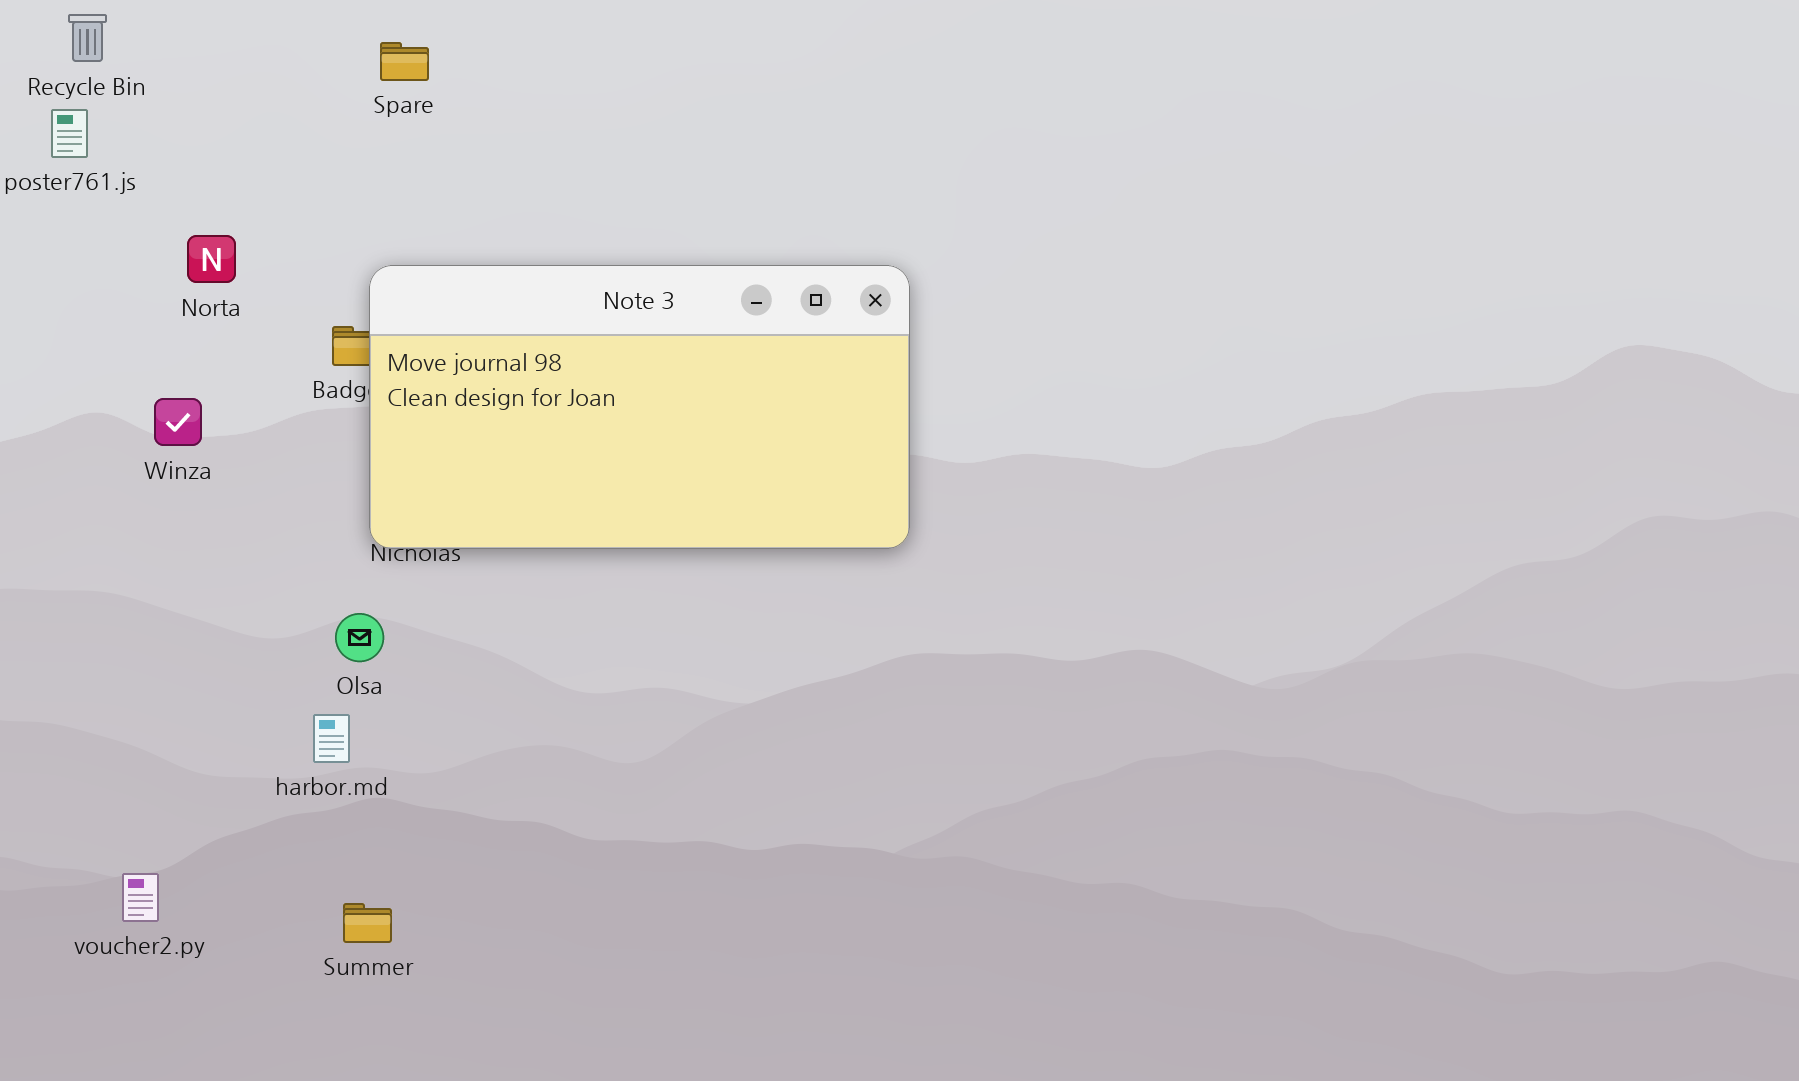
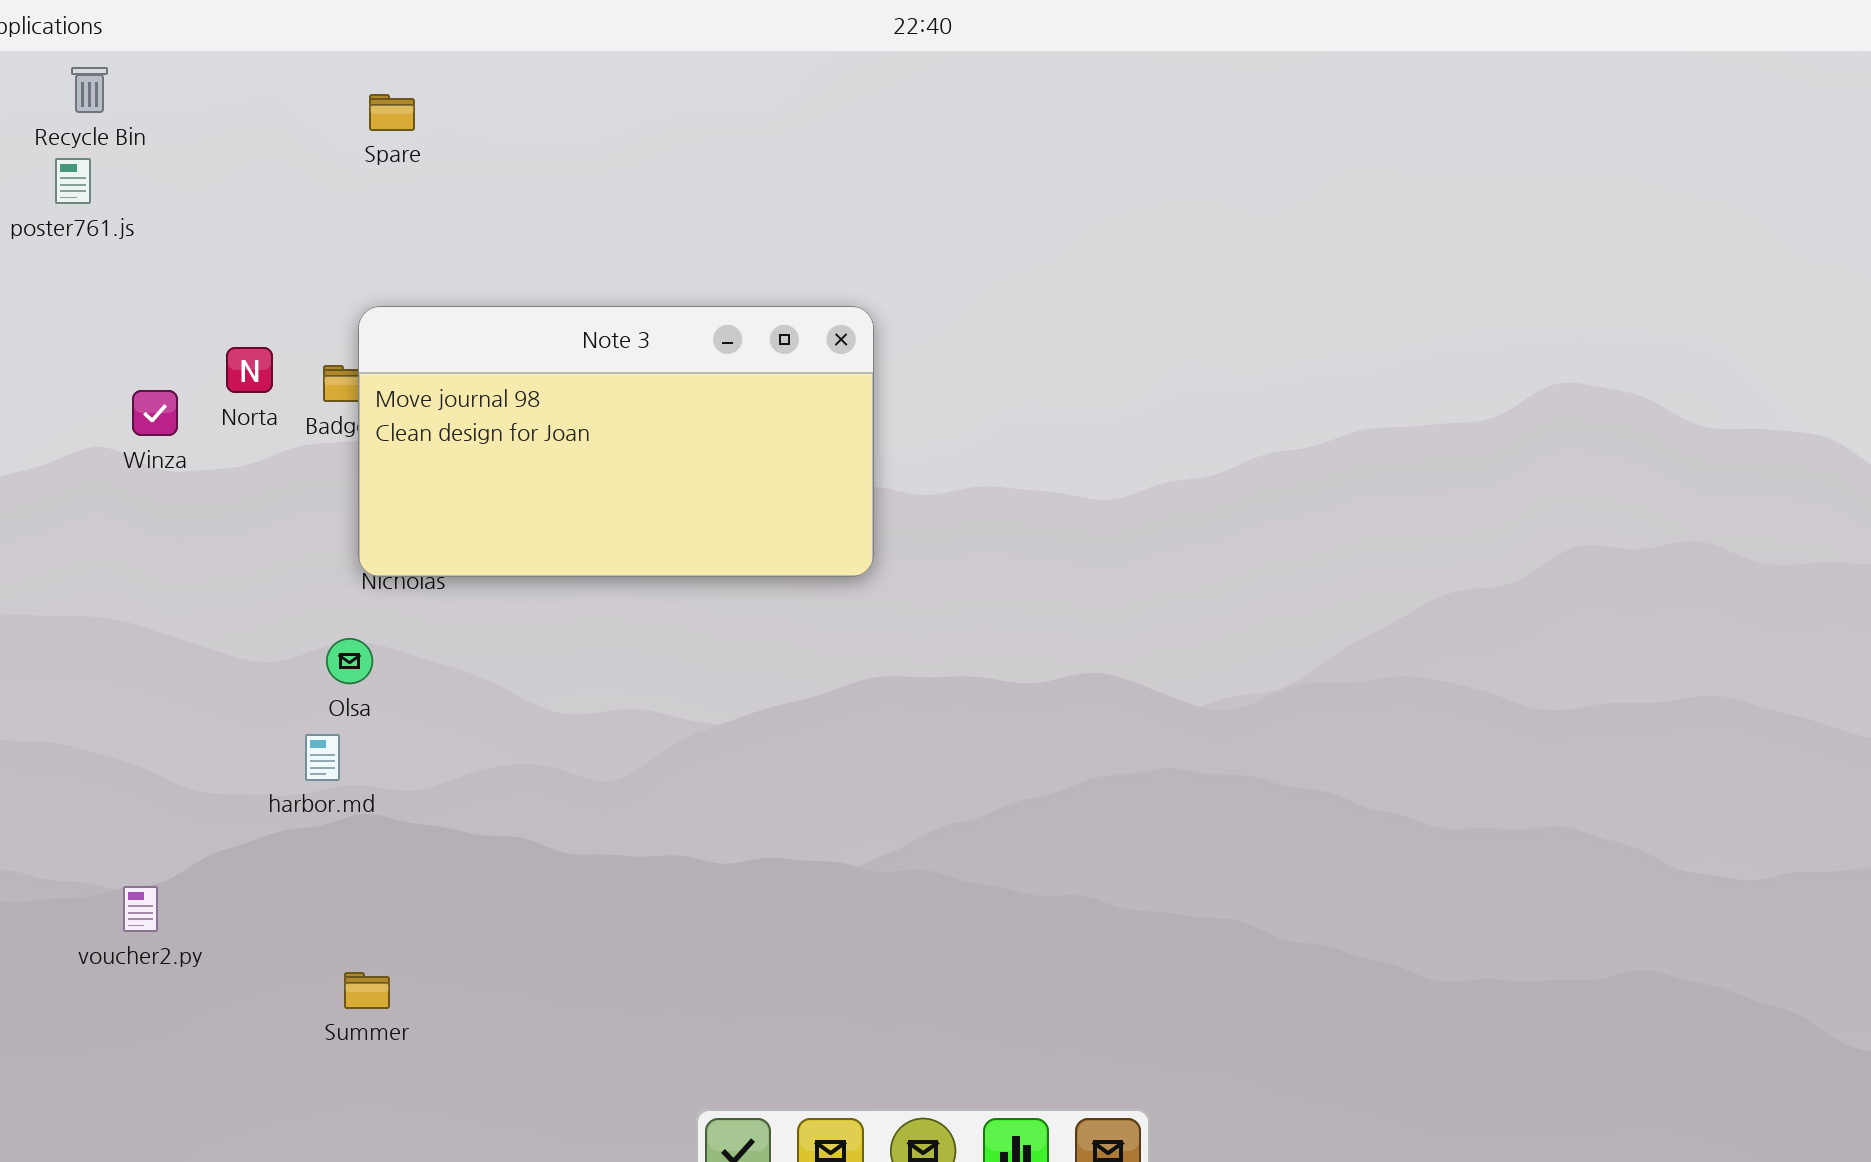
Norta: [187,235,236,283] -> [226,347,273,393], moved
Winza: [154,398,202,446] -> [132,390,178,436], moved
Summer: [343,903,392,943] -> [344,972,390,1009], moved

